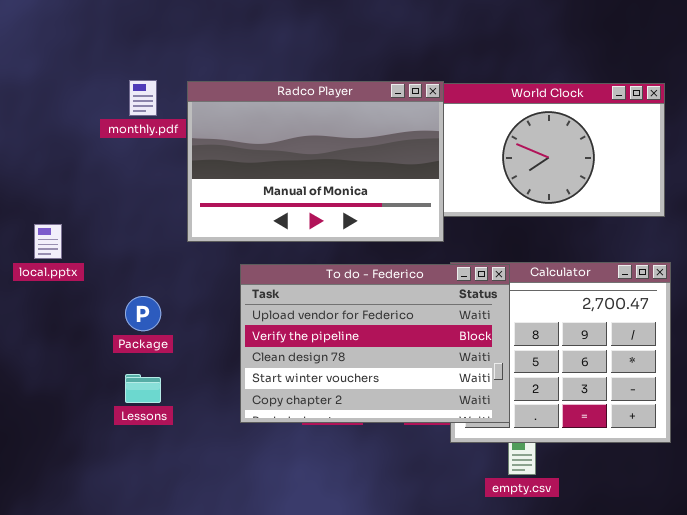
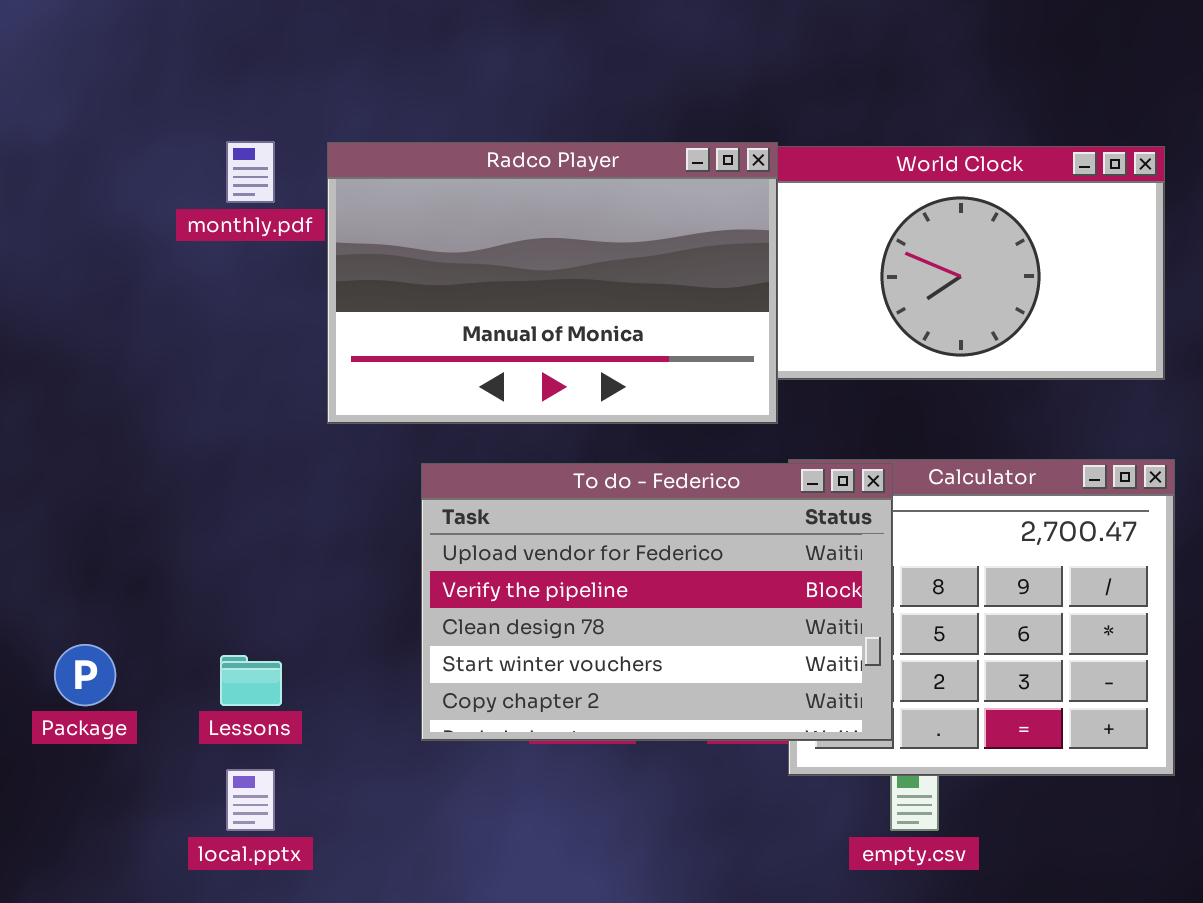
local.pptx: [34,224,62,259] -> [226,769,275,831], moved
Package: [125,296,161,331] -> [54,644,116,706], moved

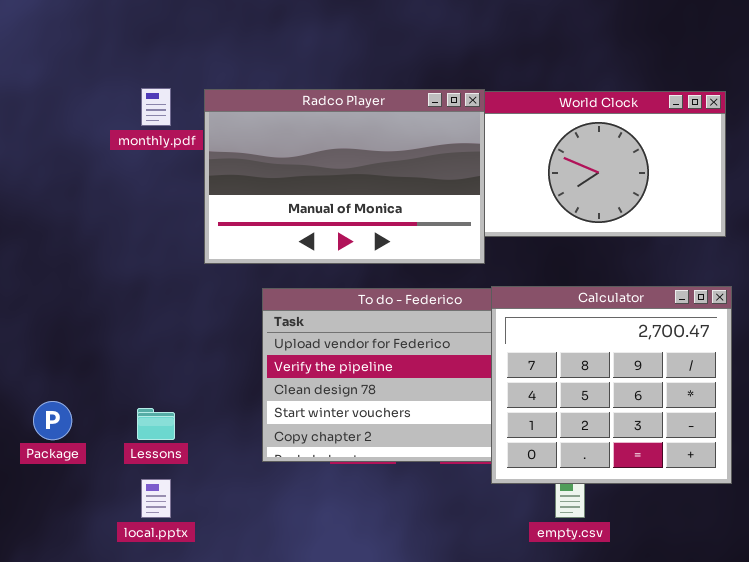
Calculator: [788,459,1175,776] -> [491,286,732,484], raised

